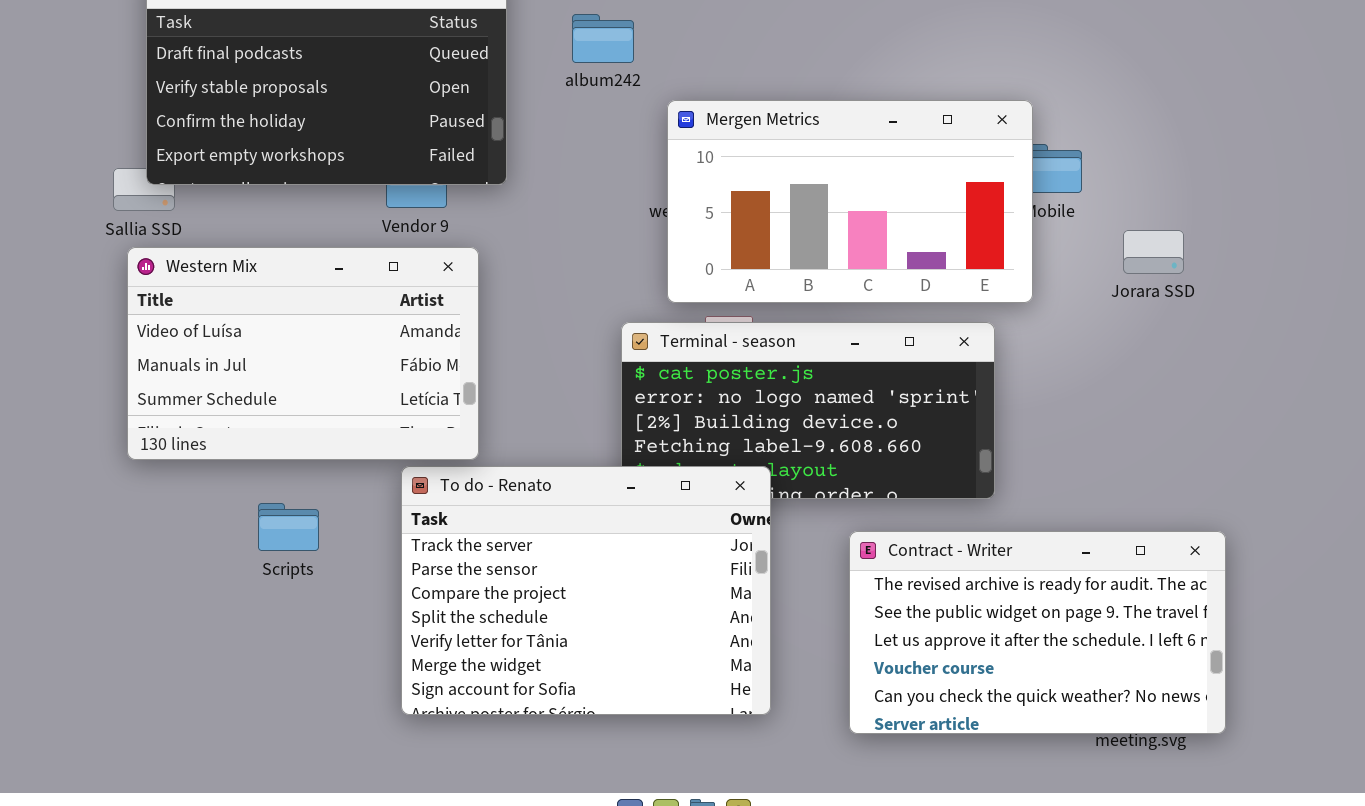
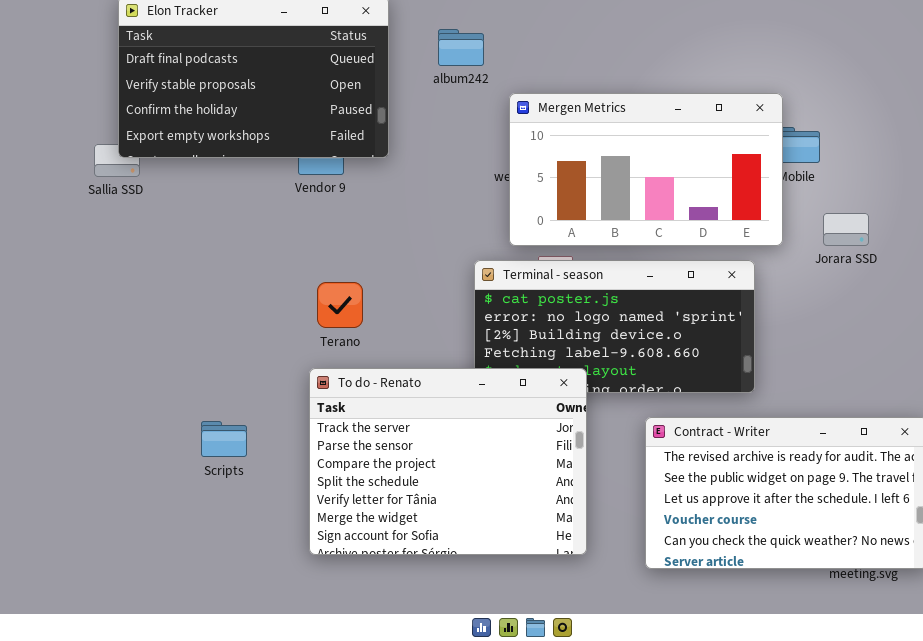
Jorara SSD: [1123,230,1184,274] -> [823,213,869,246], moved
Western Mix: [127,247,479,460] -> none, closed
Scripts: [258,503,319,551] -> [201,421,247,457], moved

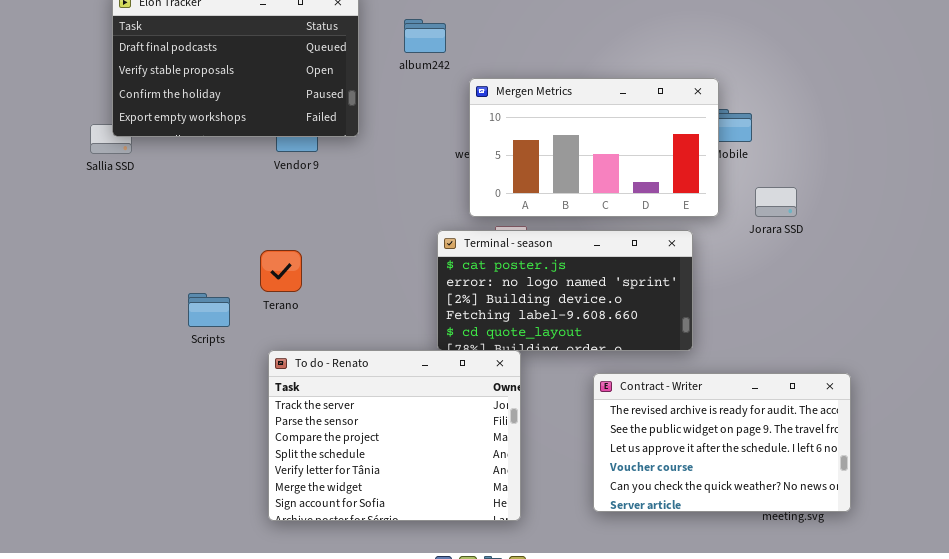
Terano: [317,282,363,328] -> [260,250,302,292], moved
To do - Renato: [309,368,587,555] -> [268,350,521,521], moved
Scripts: [201,421,247,457] -> [188,293,230,327], moved

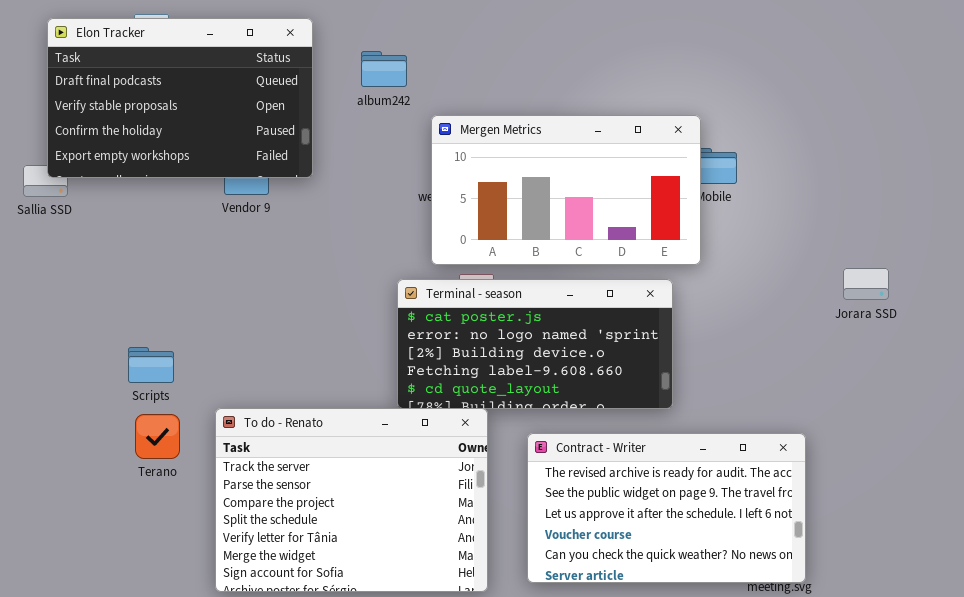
Jorara SSD: [755,187,797,217] -> [843,268,889,300], moved
Terano: [260,250,302,292] -> [135,414,180,459], moved
Contract - Writer: [593,373,851,512] -> [527,433,806,583], moved

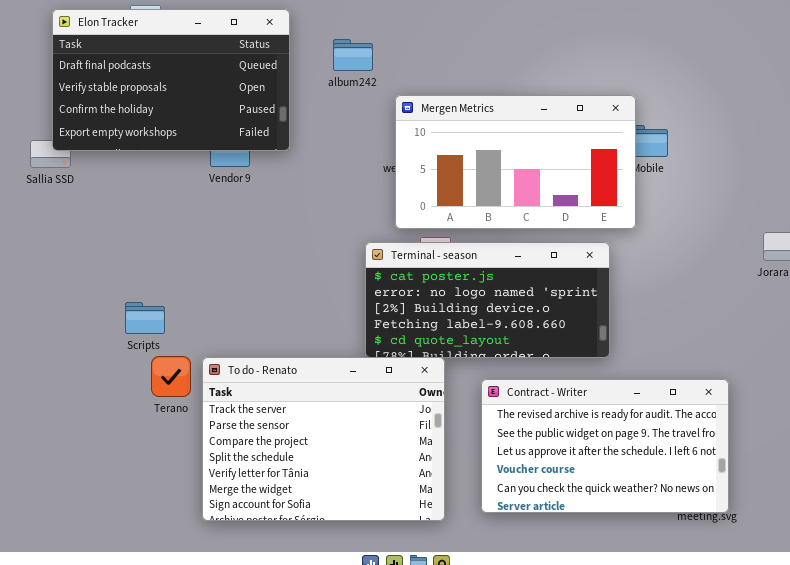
Terano: [135,414,180,459] -> [151,356,191,397], moved

